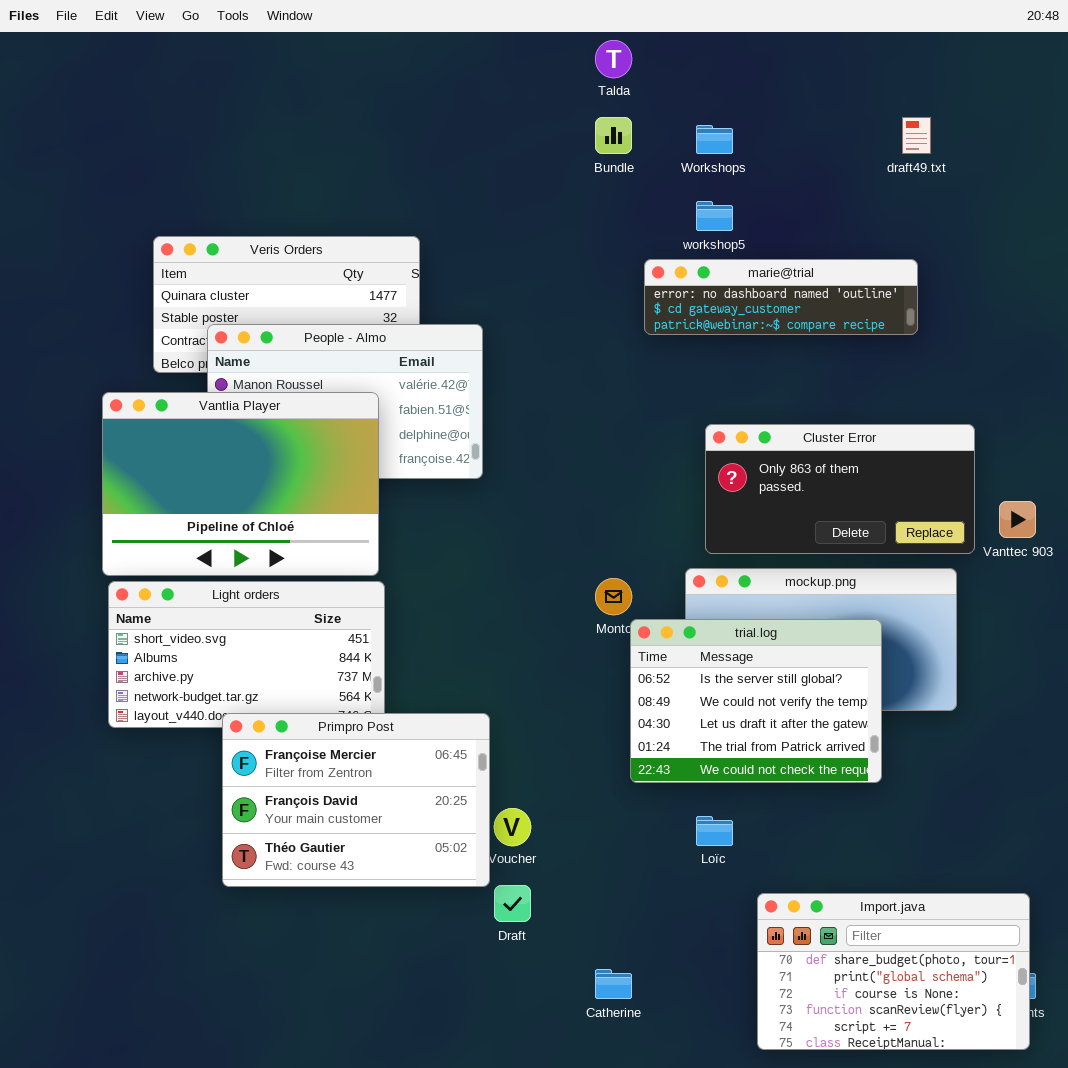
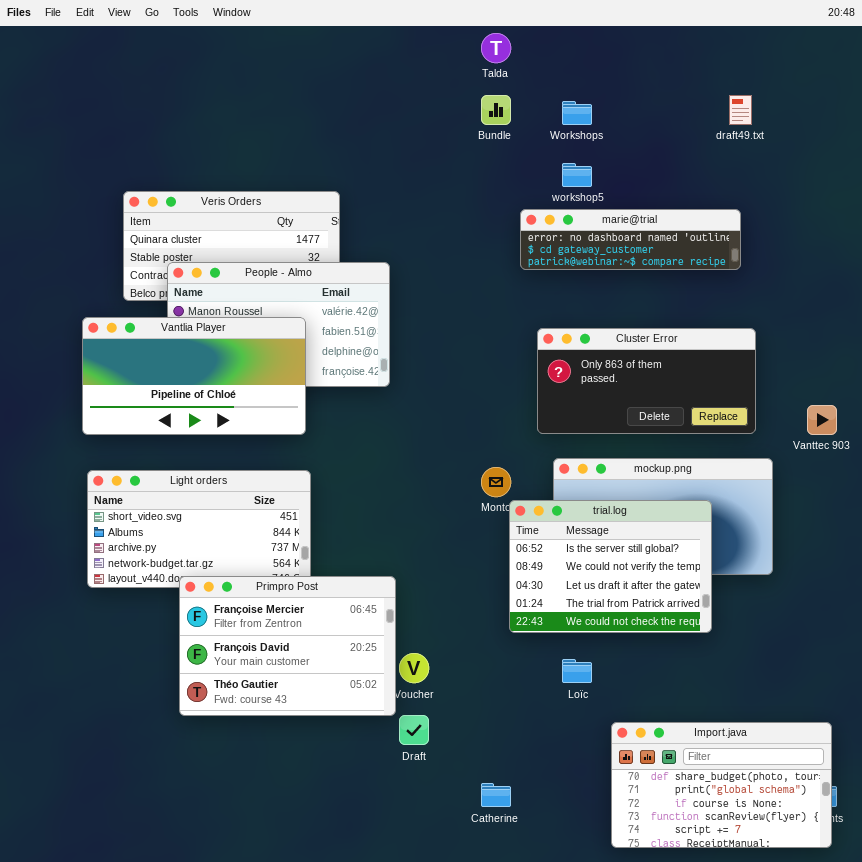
Vantlia Player: [102,392,379,576] -> [82,317,306,435], resized
Cluster Error: [705,424,975,554] -> [537,328,756,434], moved

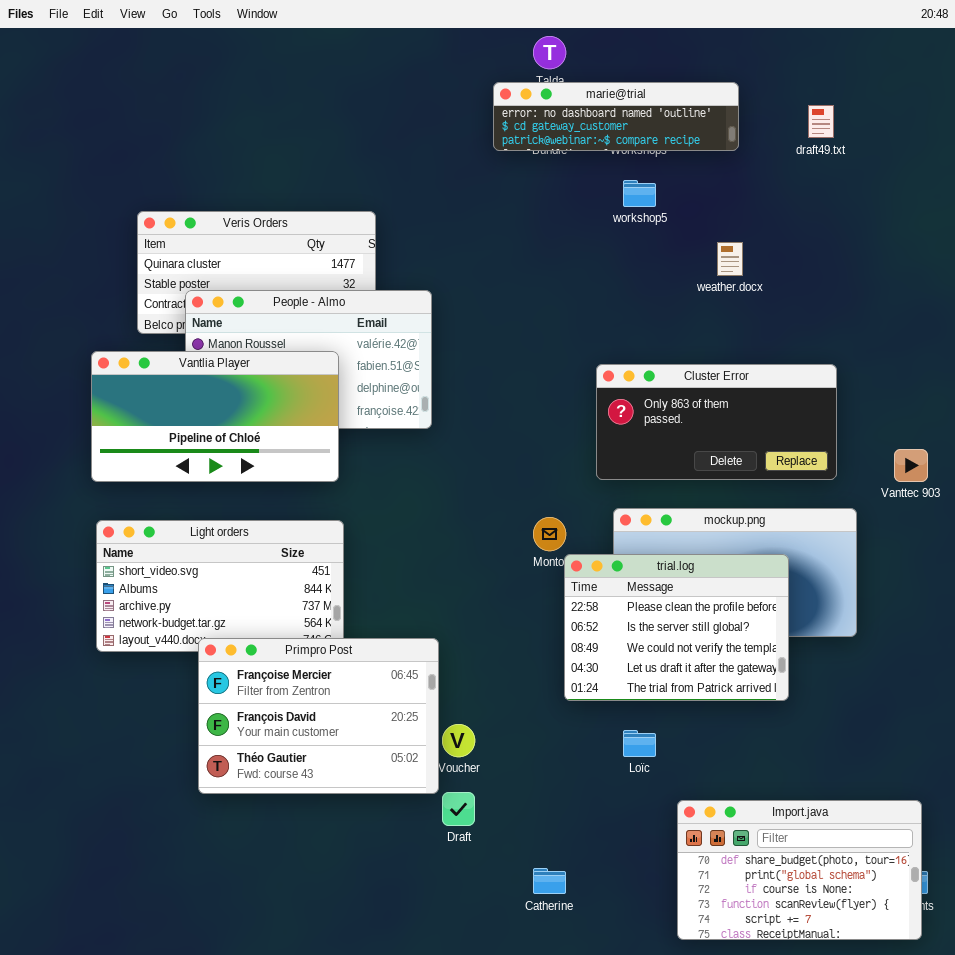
marie@trial: [520,209,741,270] -> [493,82,739,151], moved
trial.log: [509,500,712,633] -> [564,554,789,701], scrolled up 1 row

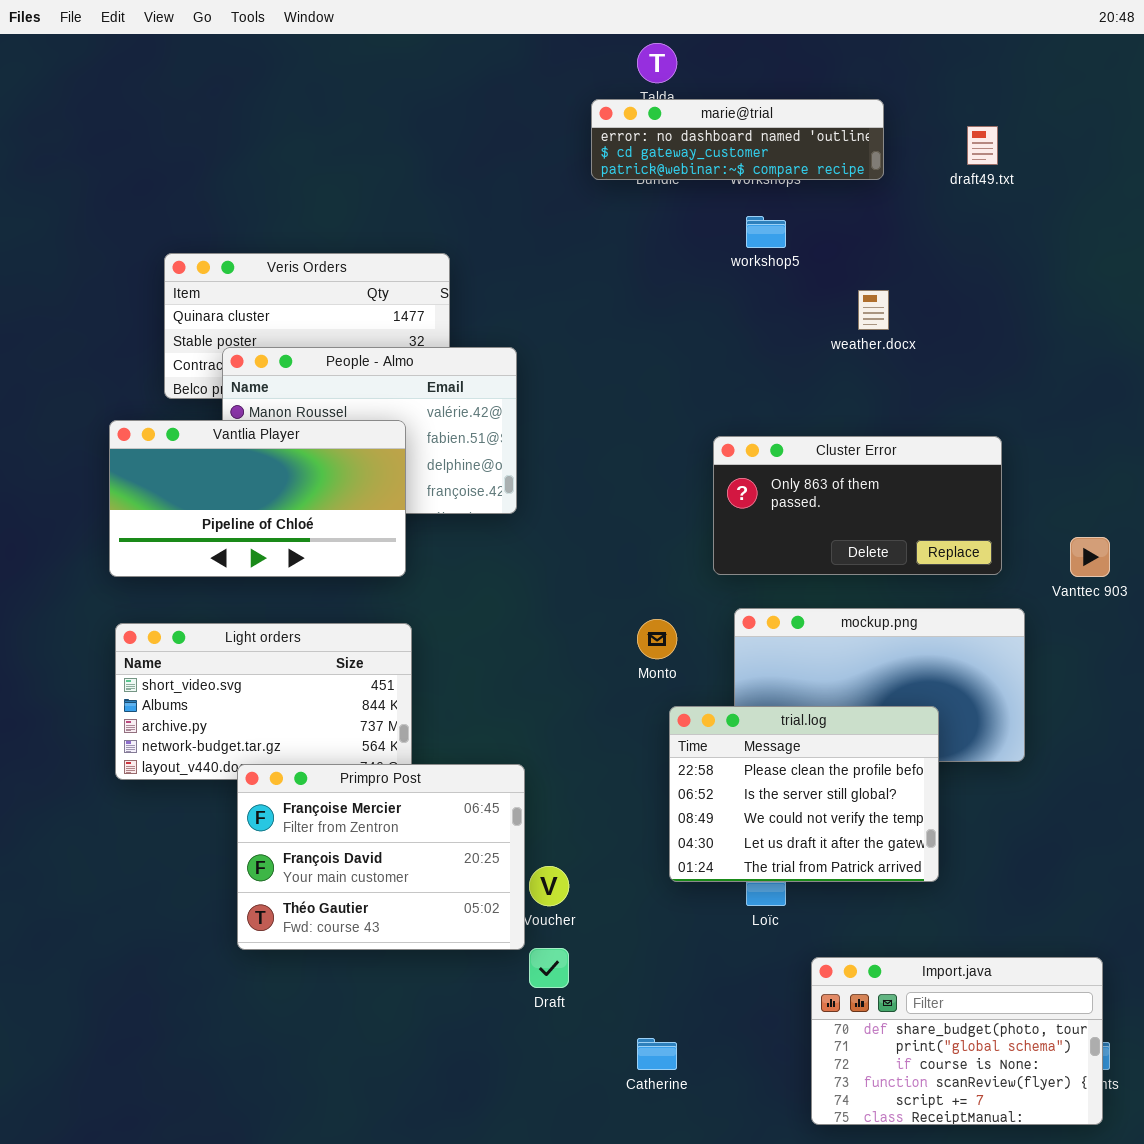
trial.log: [564,554,789,701] -> [669,706,939,882], moved

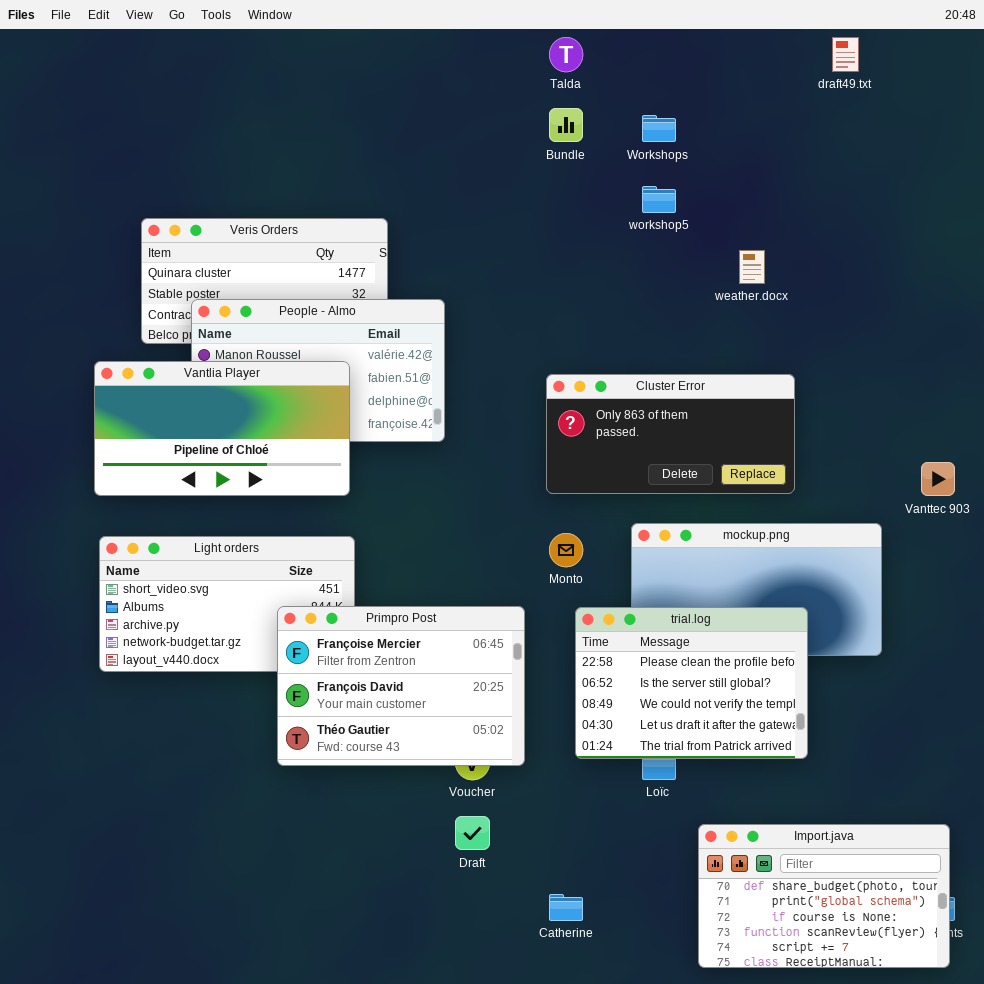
marie@trial: [591,99,884,180] -> none, closed
draft49.txt: [967,126,998,165] -> [832,37,859,72], moved
Cluster Error: [713,436,1002,575] -> [546,374,795,494], moved
Primpro Post: [237,764,525,950] -> [277,606,525,766], moved

